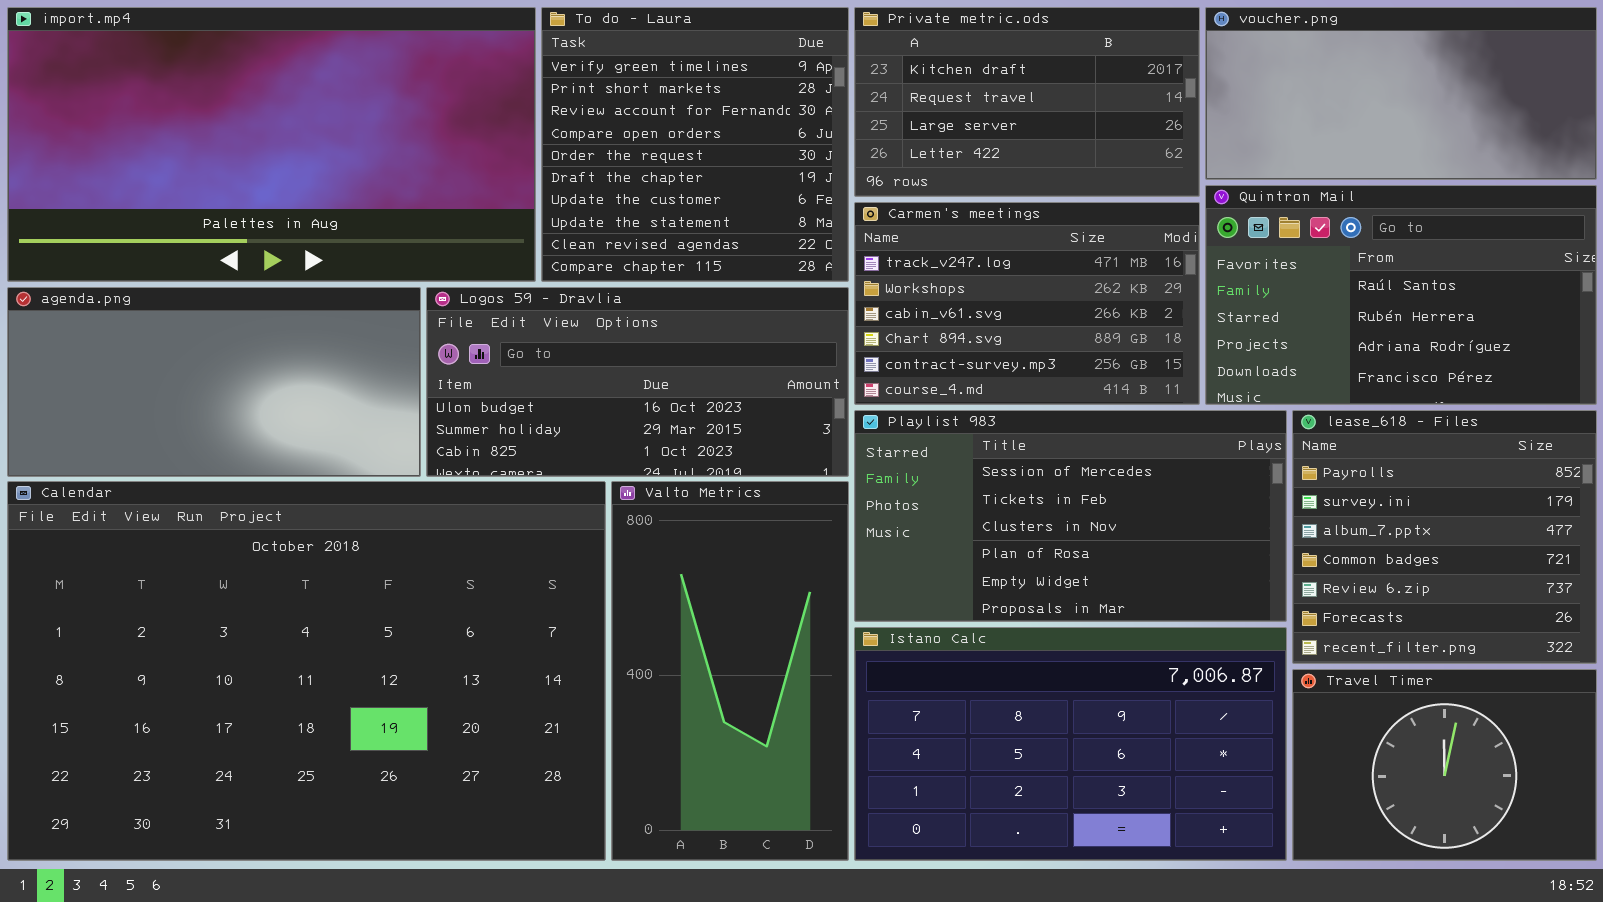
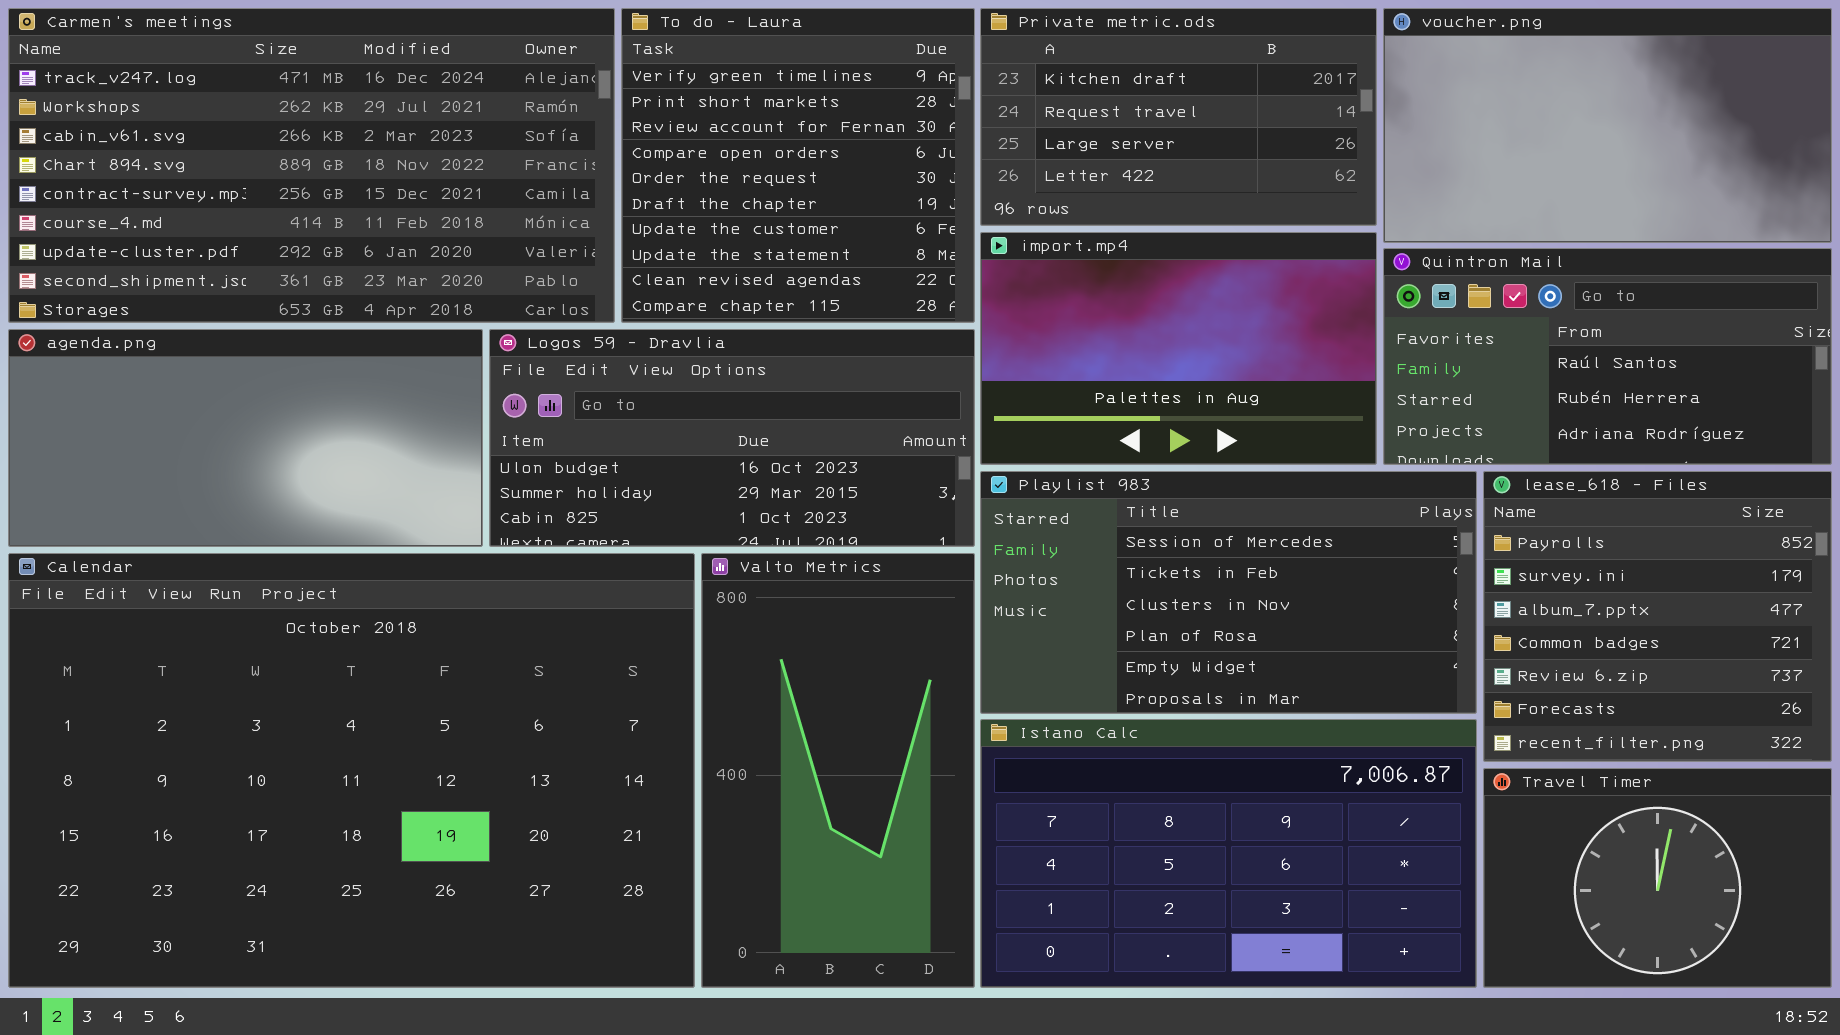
import.mp4: [7,7,536,282] -> [980,232,1377,465], moved, resized
voucher.png: [1205,7,1597,180] -> [1383,8,1832,243], resized
Quintron Mail: [1205,185,1597,405] -> [1383,248,1832,465], resized
Carmen's meetings: [854,202,1200,405] -> [8,8,615,323], moved, resized

